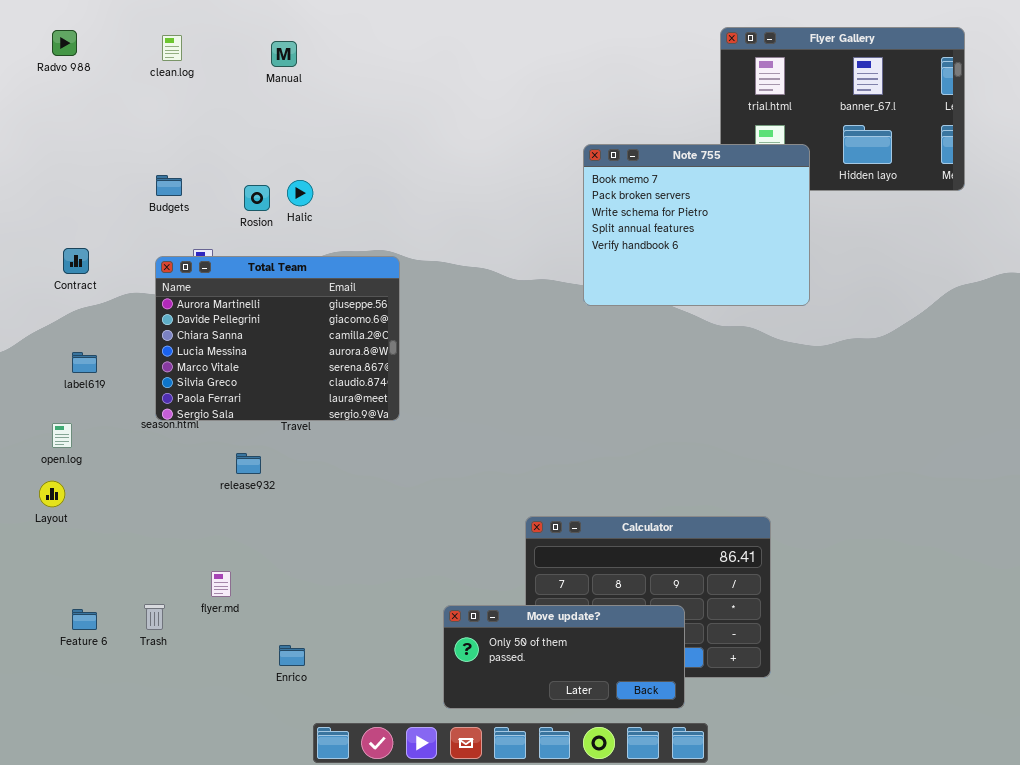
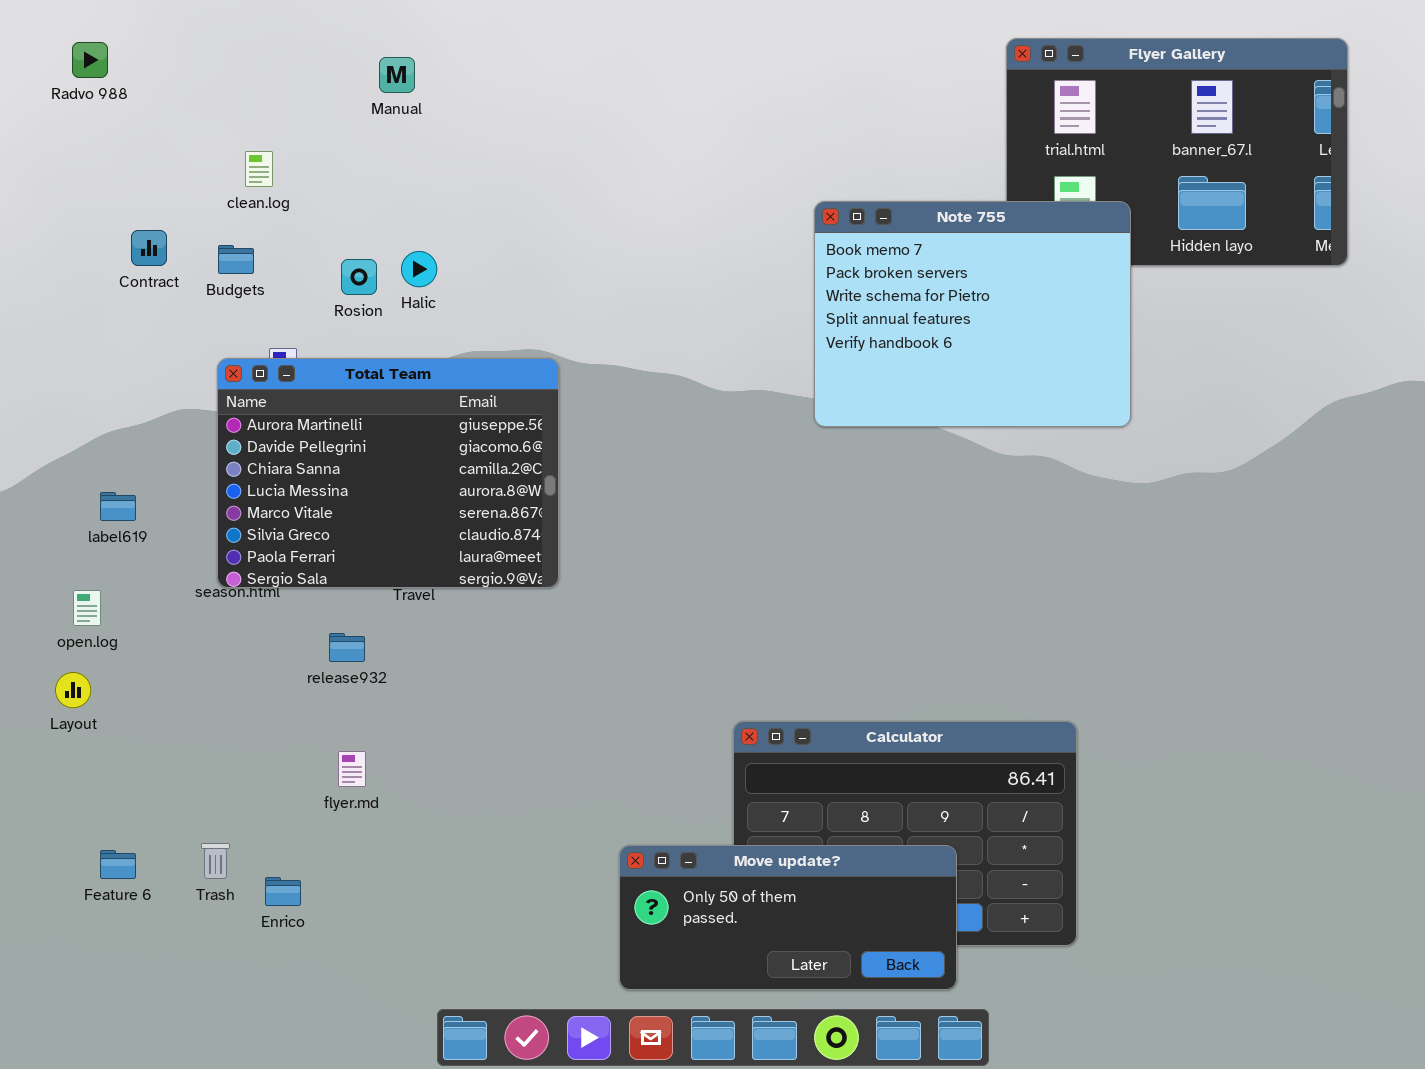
clean.log: [162,35,182,61] -> [245,151,273,187], moved
Contract: [63,248,89,274] -> [131,230,167,266], moved
flyer.md: [211,571,231,597] -> [338,751,366,787], moved
Enrico: [279,645,305,666] -> [265,877,301,906], moved

